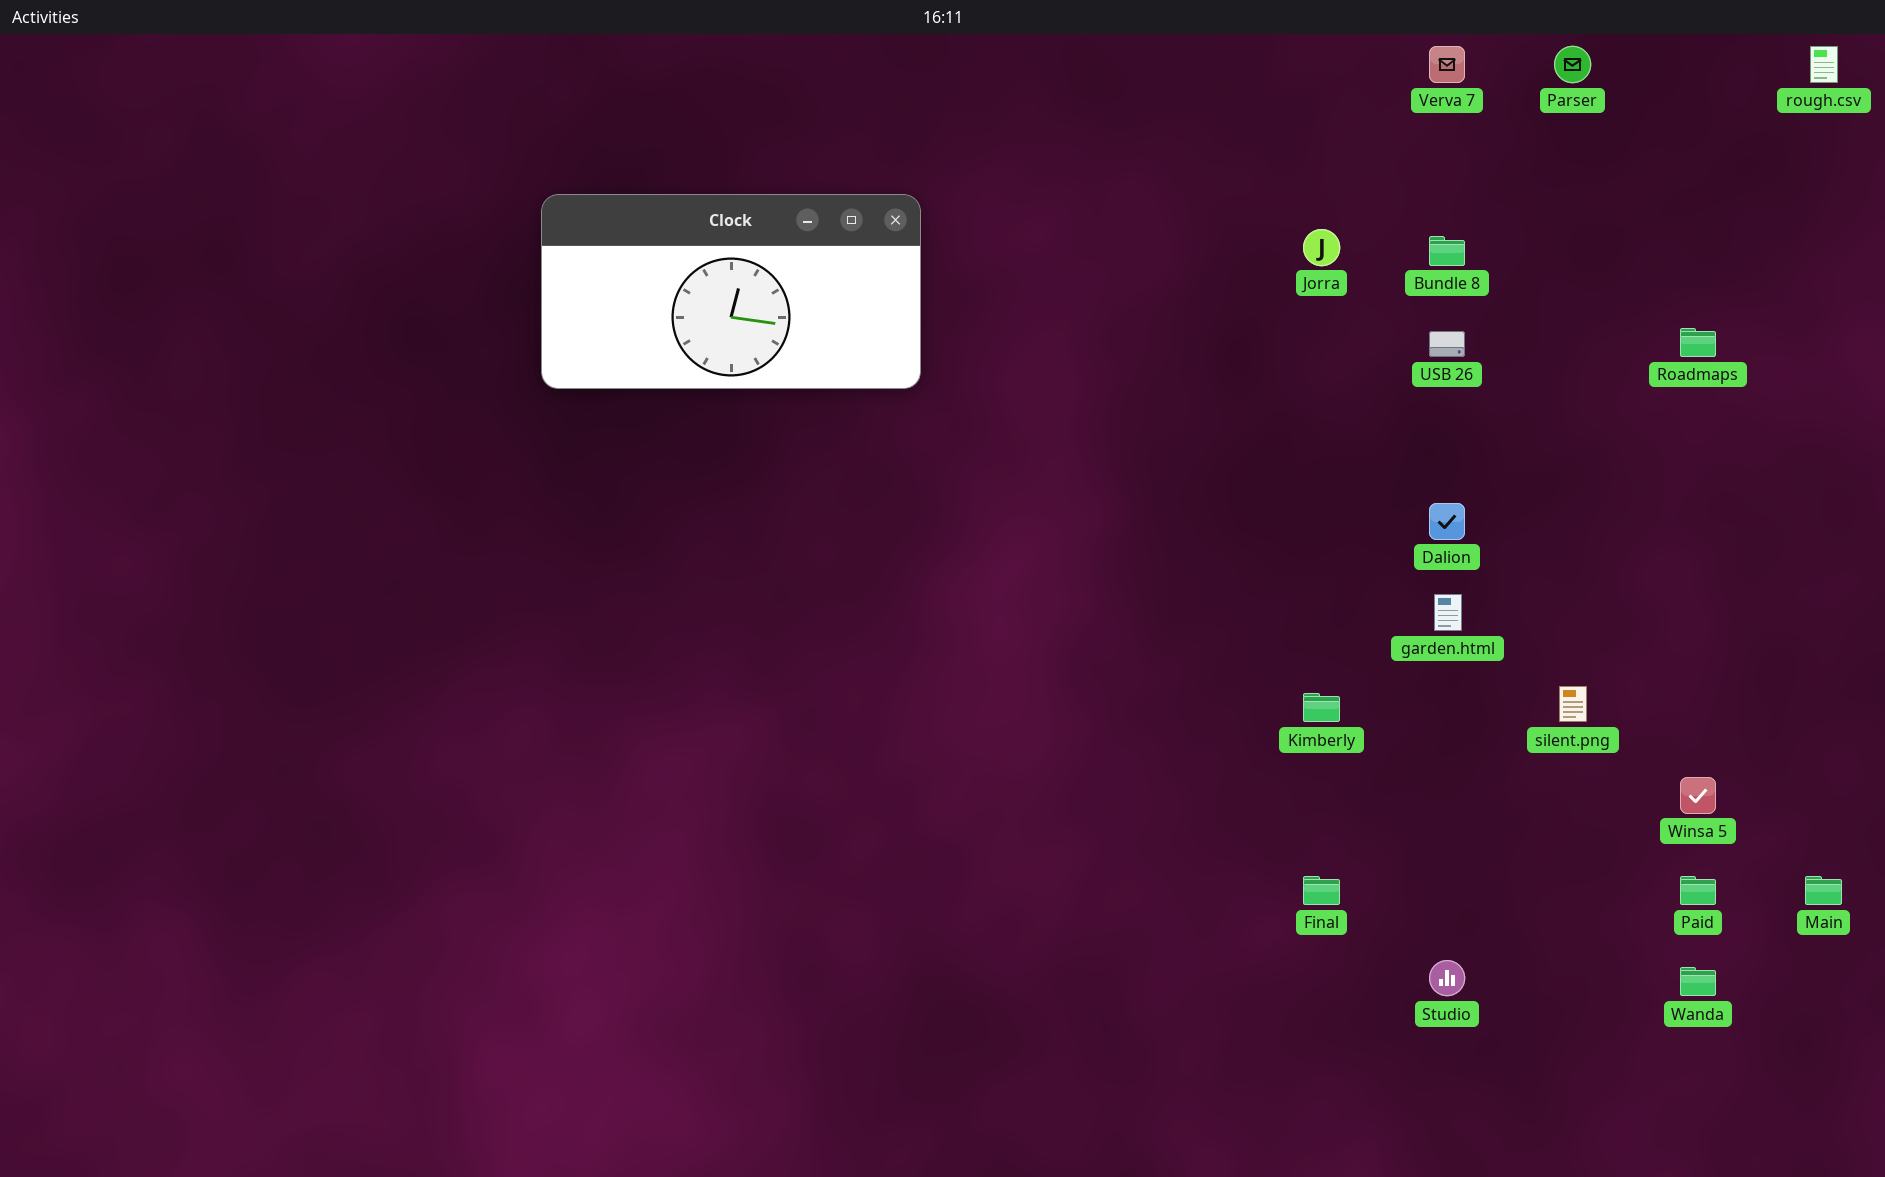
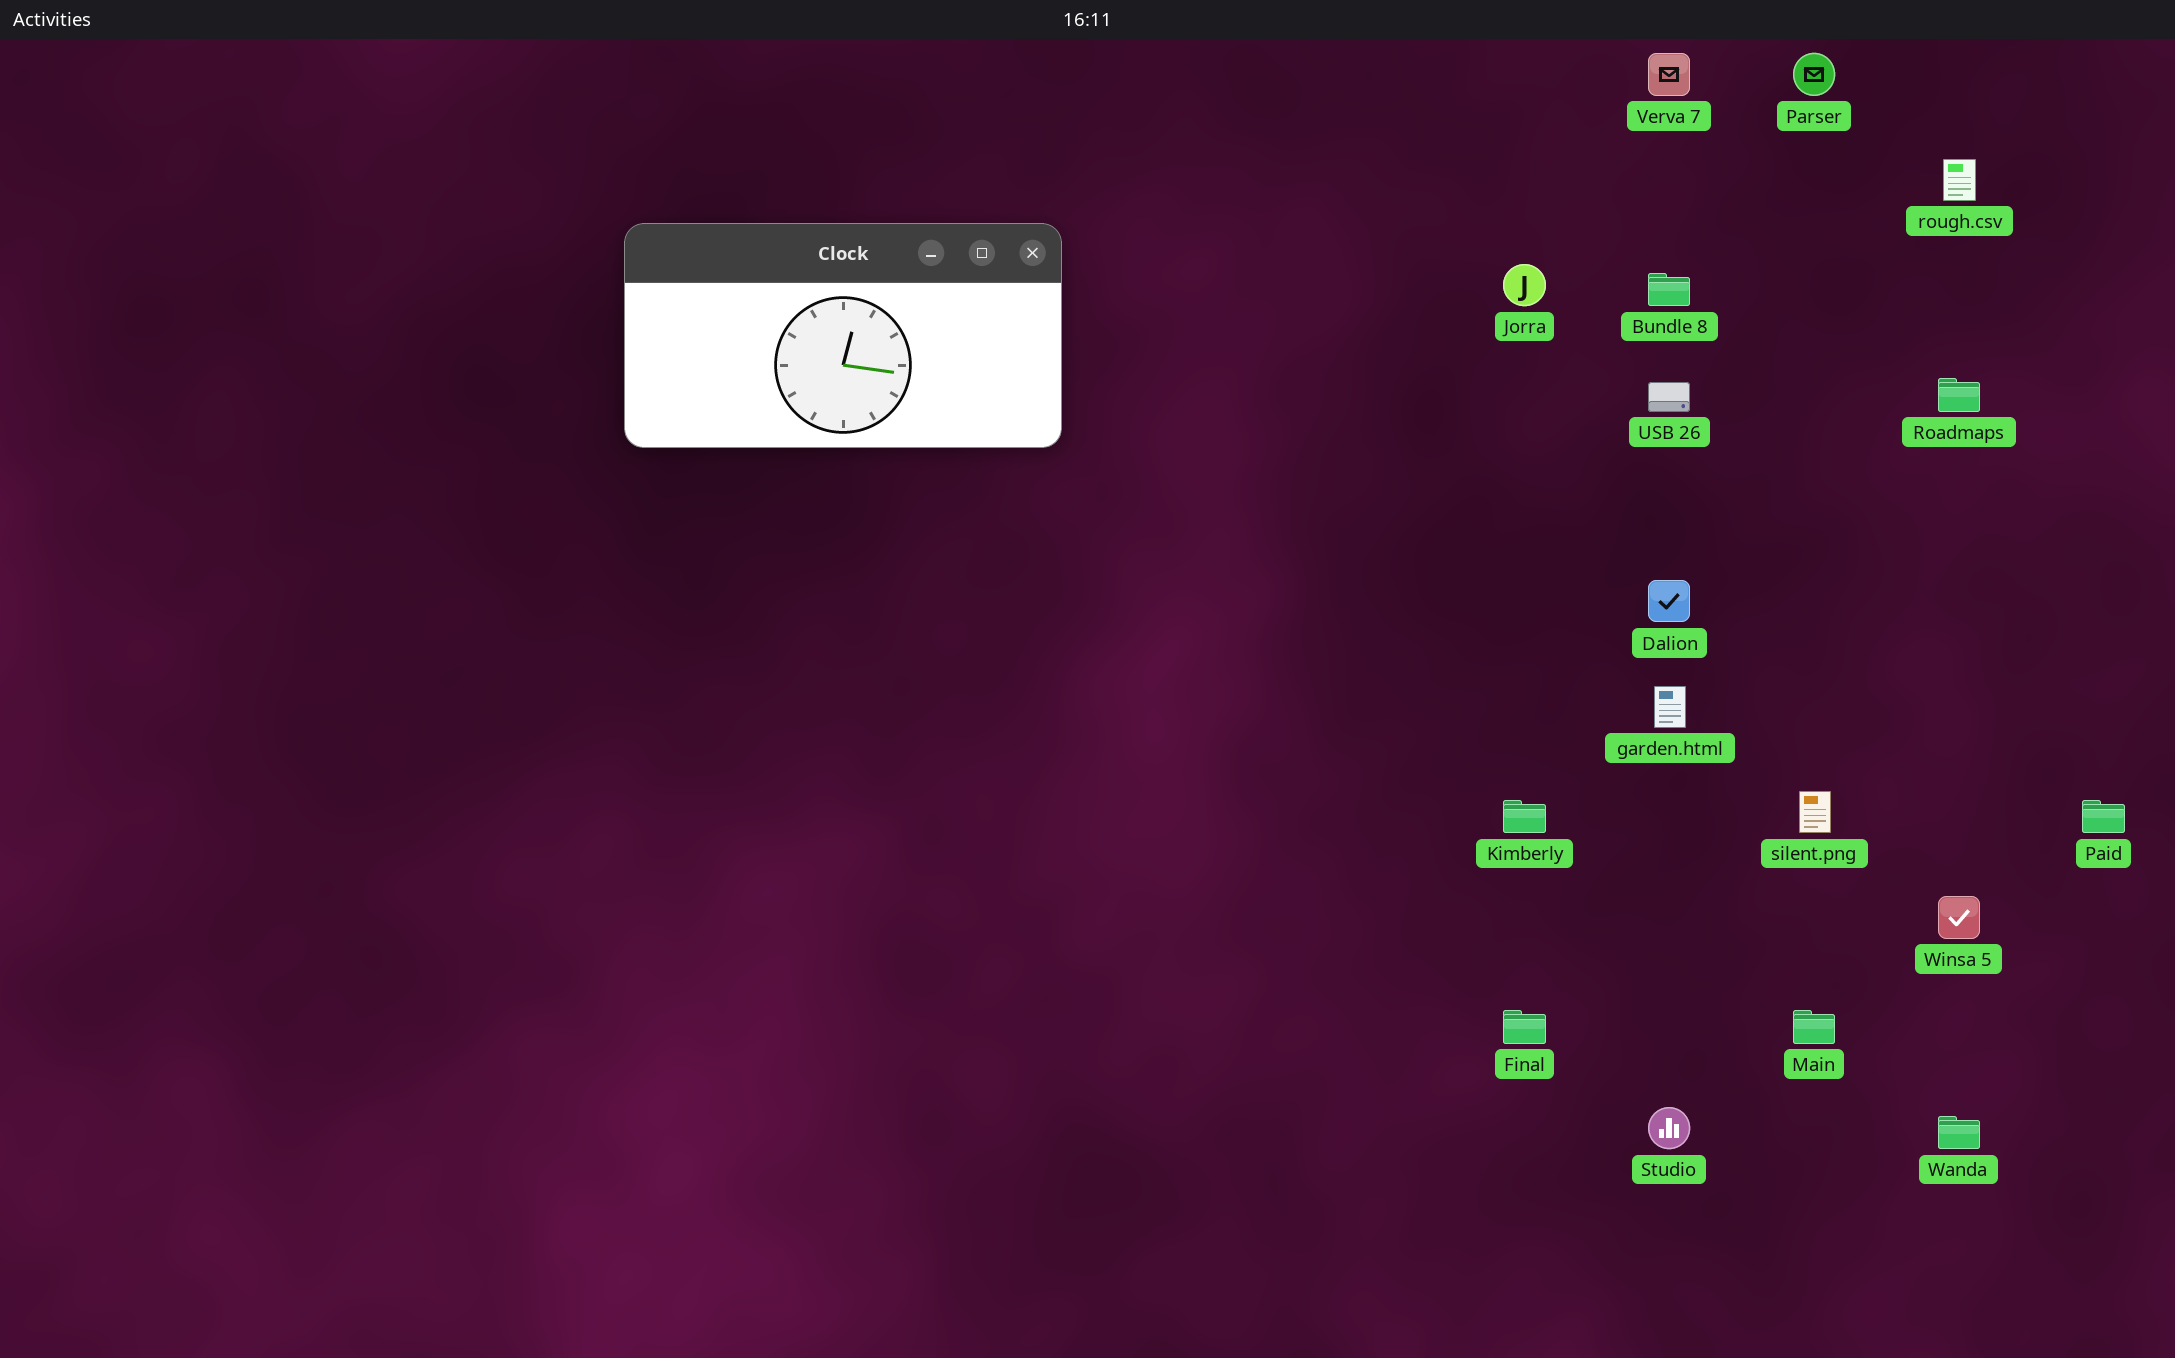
rough.csv: [1810,46,1838,83] -> [1943,159,1976,201], moved
Paid: [1680,876,1716,905] -> [2082,800,2125,833], moved
Main: [1805,876,1842,905] -> [1793,1010,1835,1044], moved

